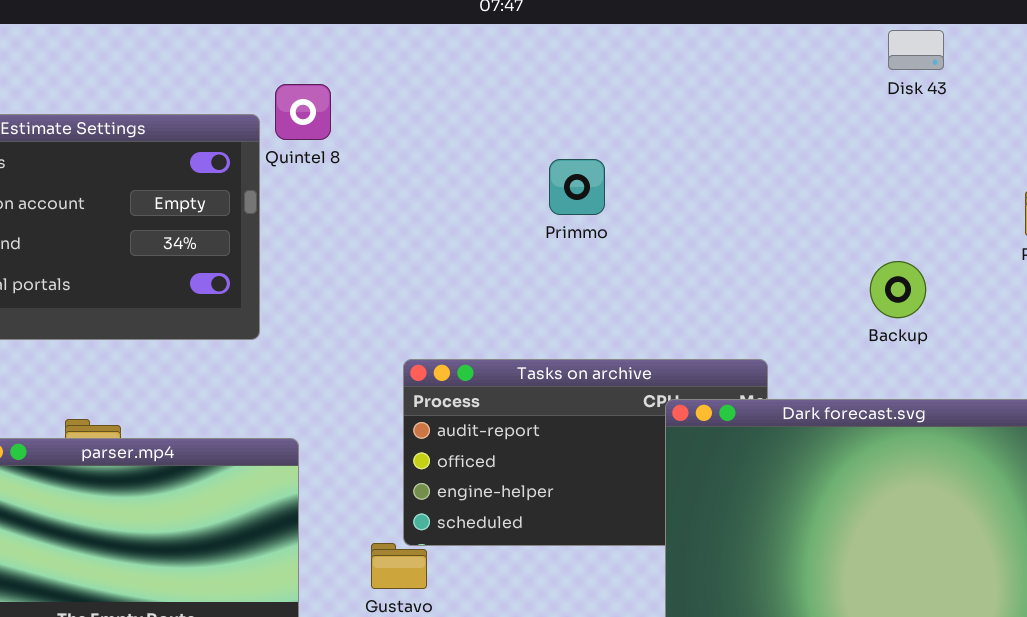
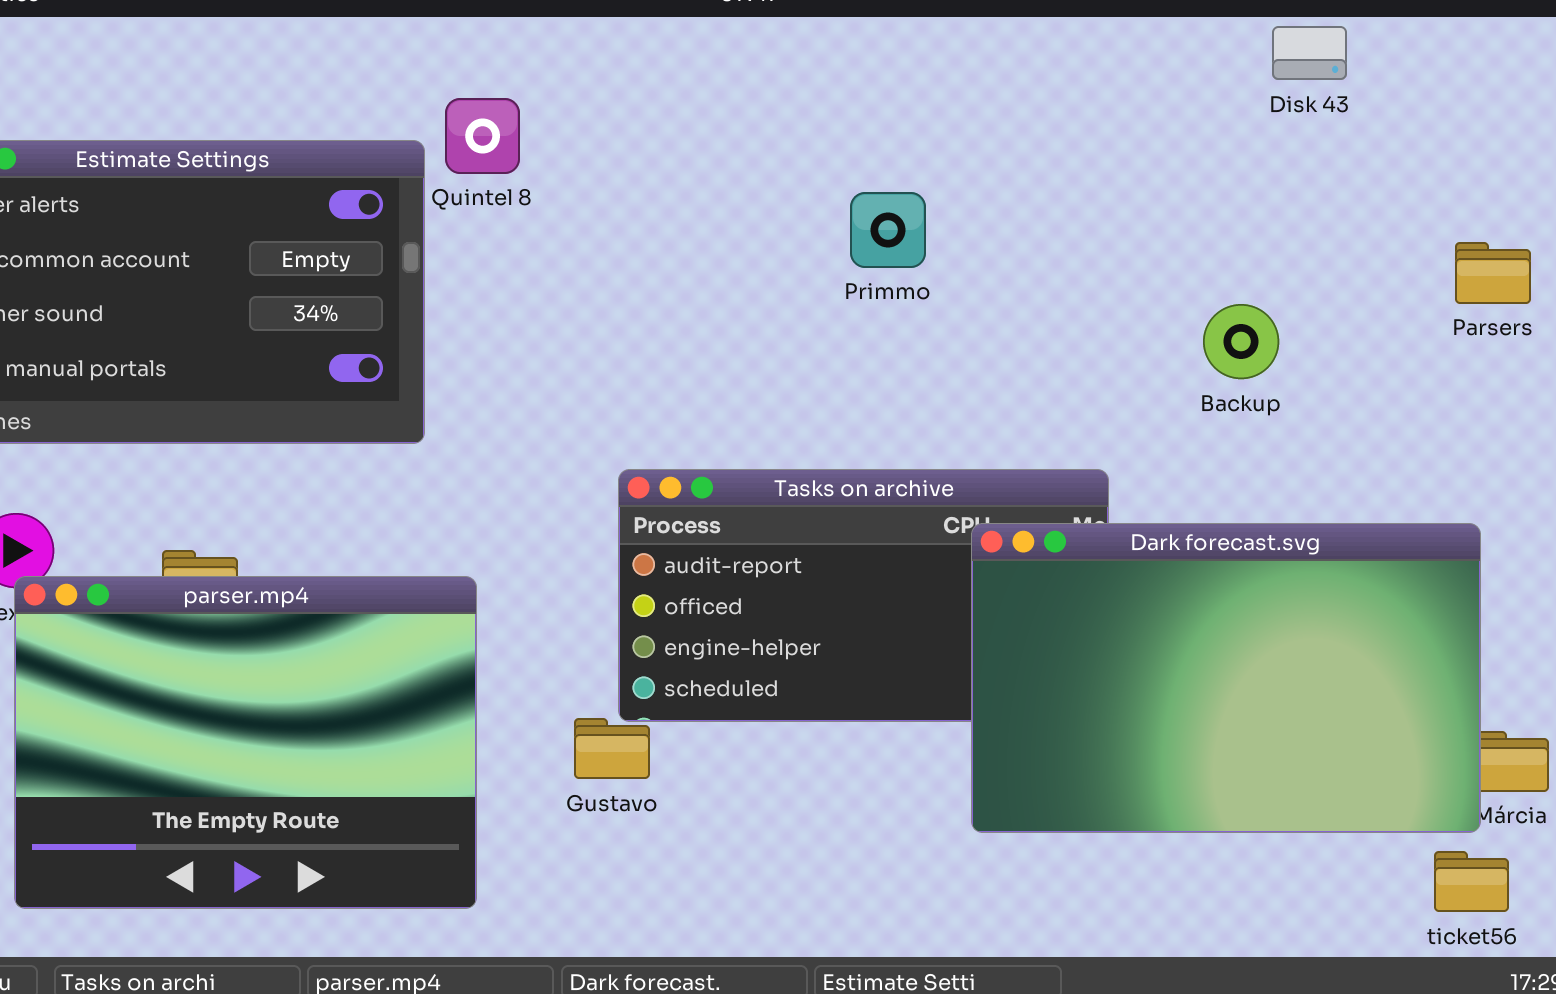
Primmo: [549,159,605,215] -> [850,192,926,268], moved
Backup: [870,261,926,318] -> [1203,304,1279,379], moved

